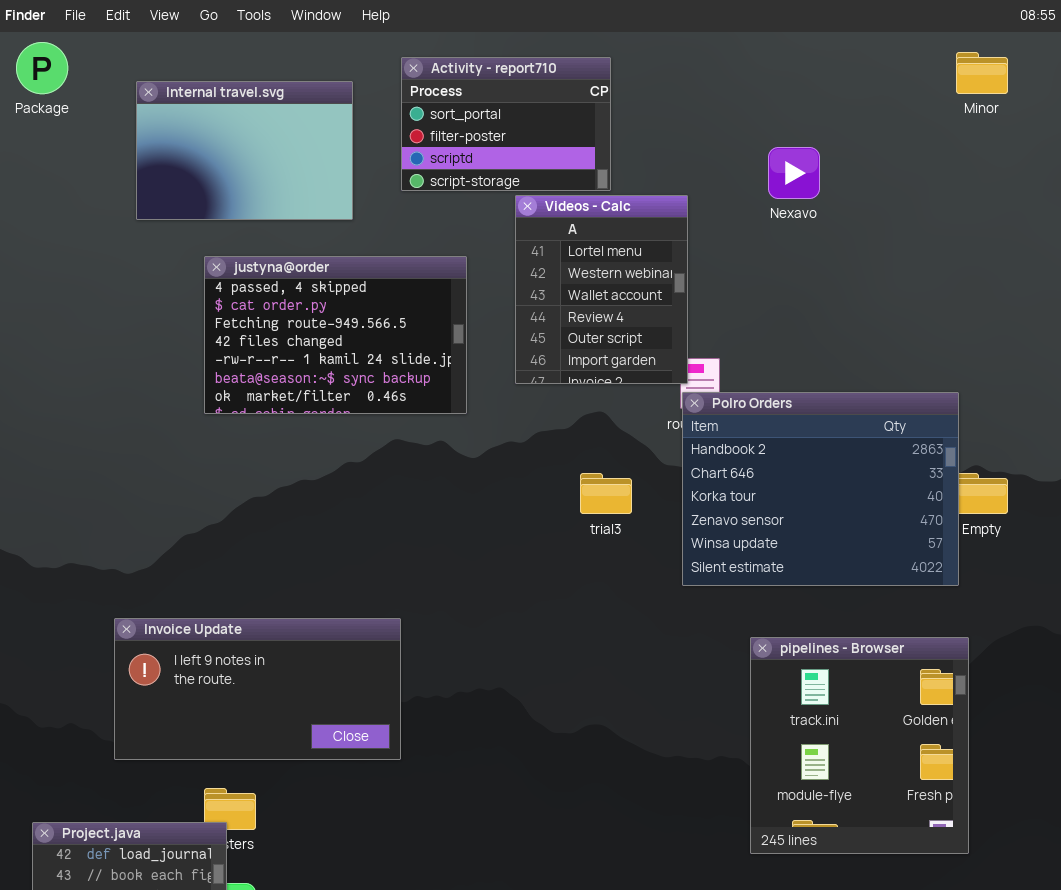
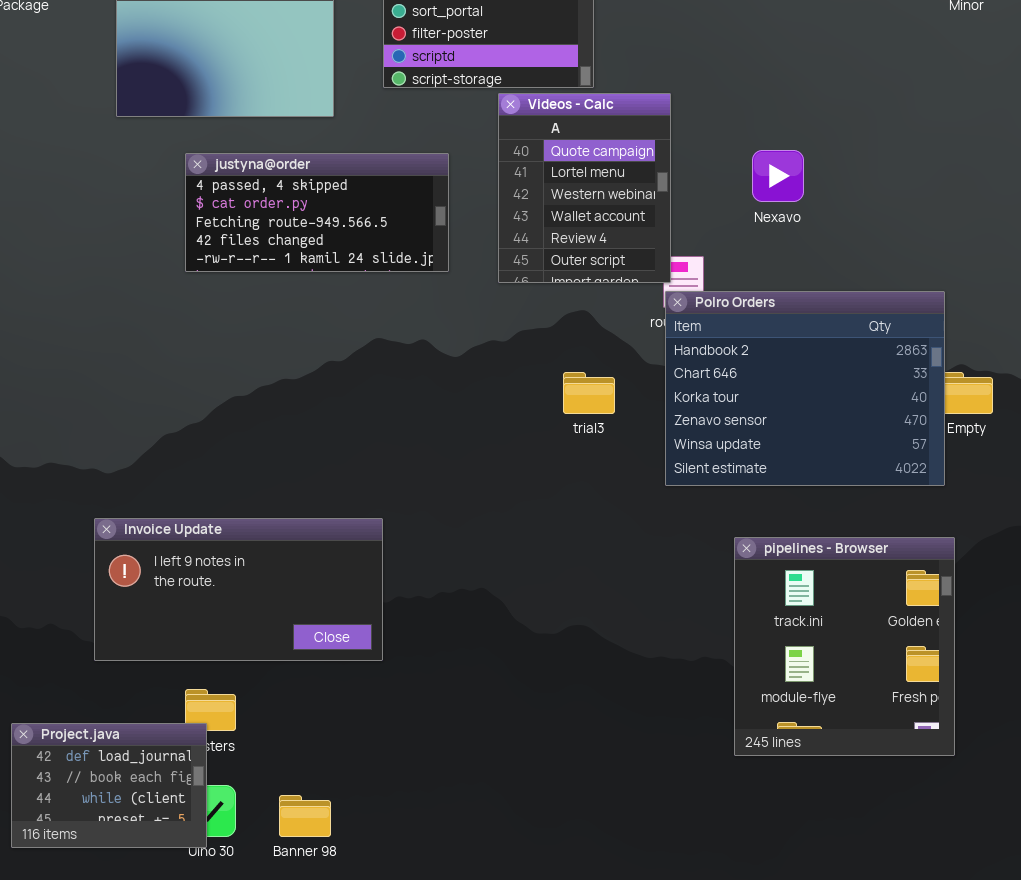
Nexavo: [768,147,820,199] -> [752,150,804,202], moved
Videos - Calc: [515,195,688,384] -> [498,93,671,283], scrolled up 1 row
justyna@order: [204,256,467,414] -> [185,153,449,272], resized

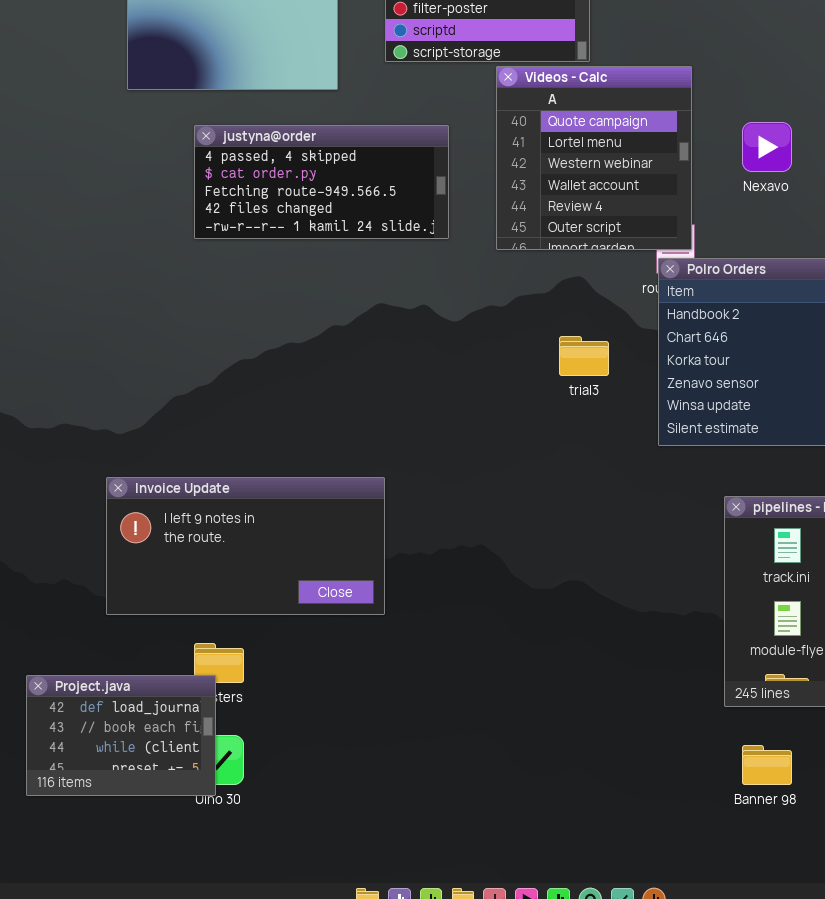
Videos - Calc: [498,93,671,283] -> [496,66,692,250], resized
Banner 98: [279,795,331,837] -> [742,745,792,785], moved

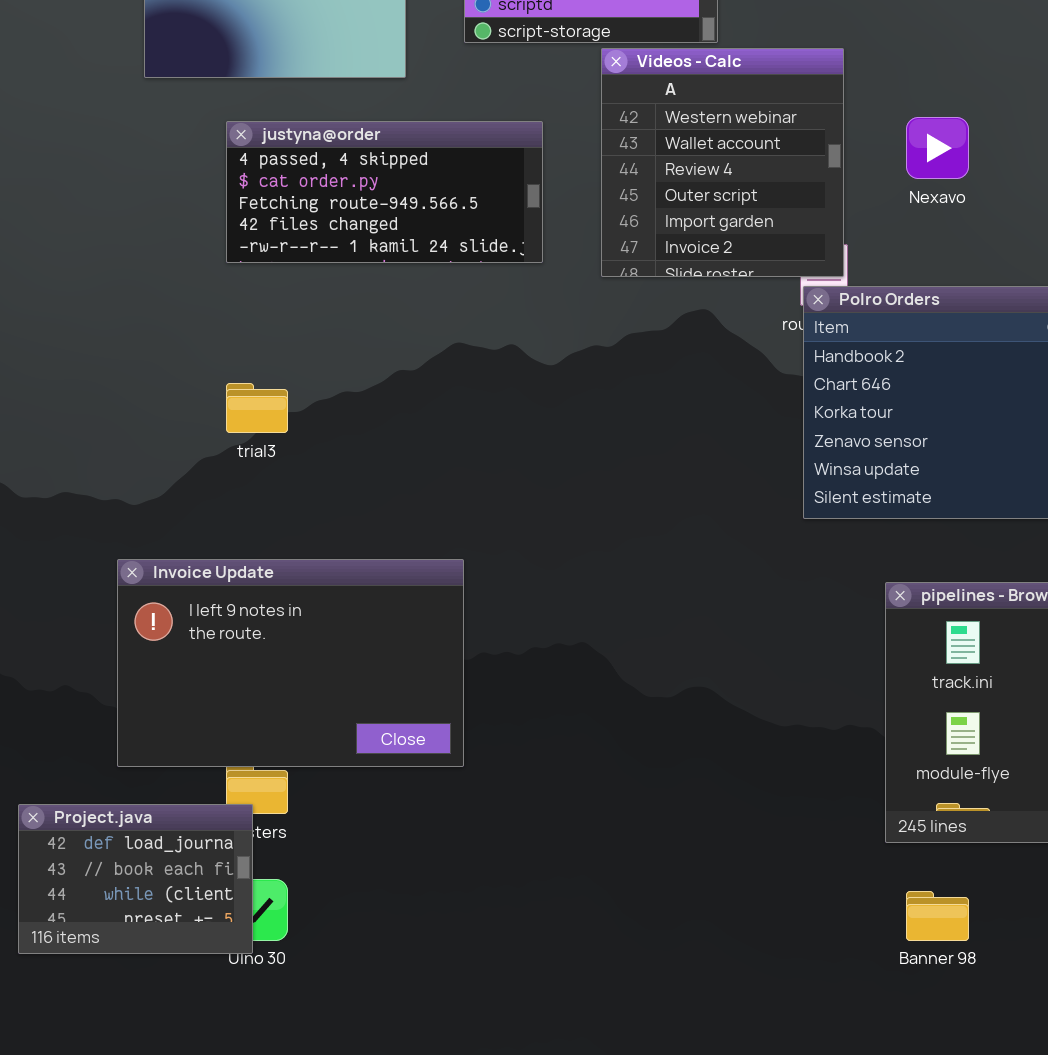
Videos - Calc: [496,66,692,250] -> [601,48,844,277], scrolled down 2 rows
trial3: [559,336,609,376] -> [226,383,288,433], moved
Invoice Update: [106,477,385,615] -> [117,559,464,767], resized

